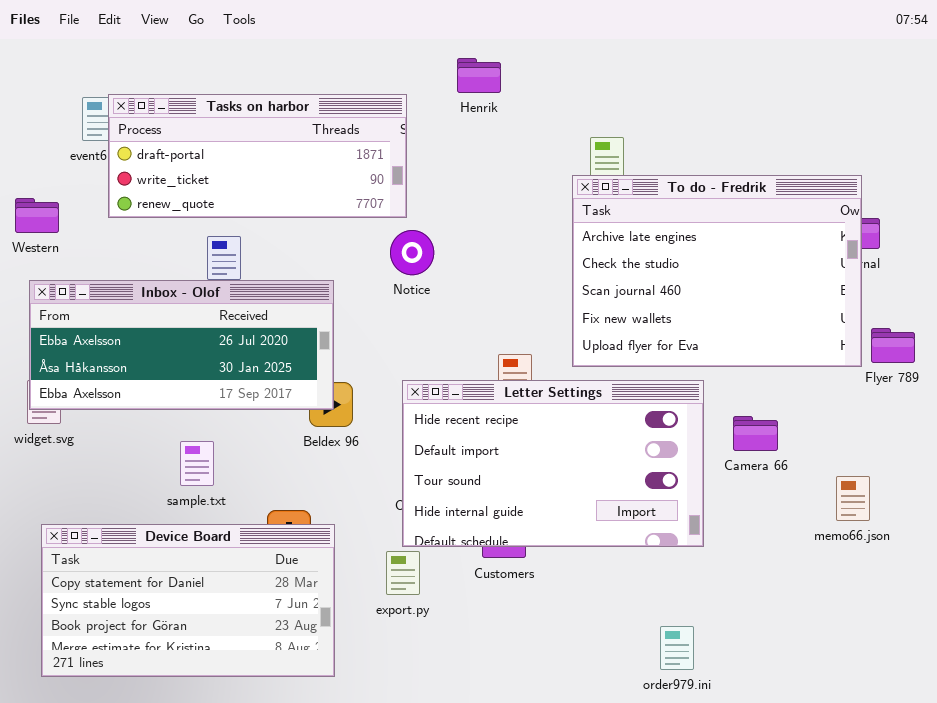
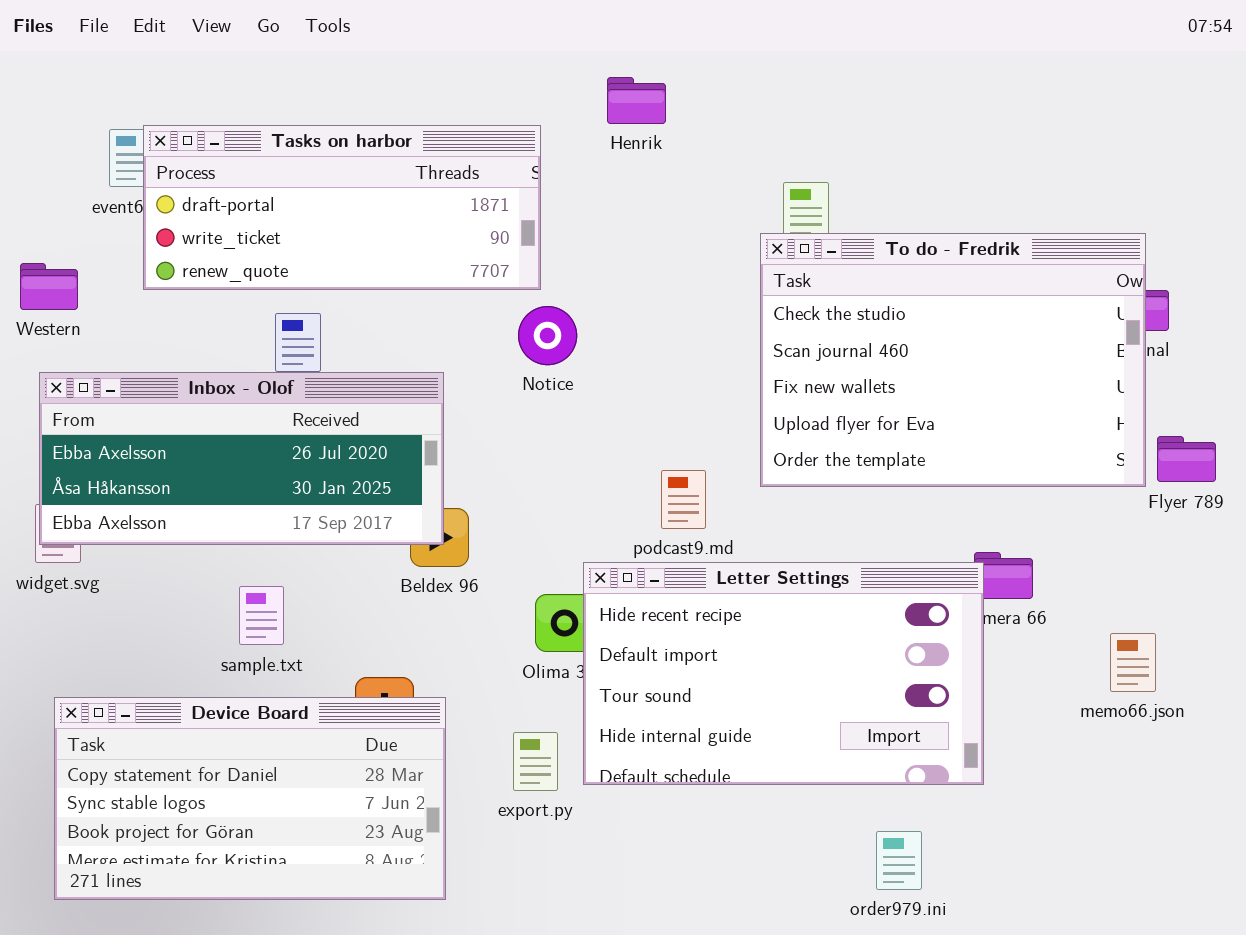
To do - Fredrik: [572,175,862,367] -> [760,233,1146,487], scrolled down 1 row
Letter Settings: [402,380,704,547] -> [583,562,984,785], moved

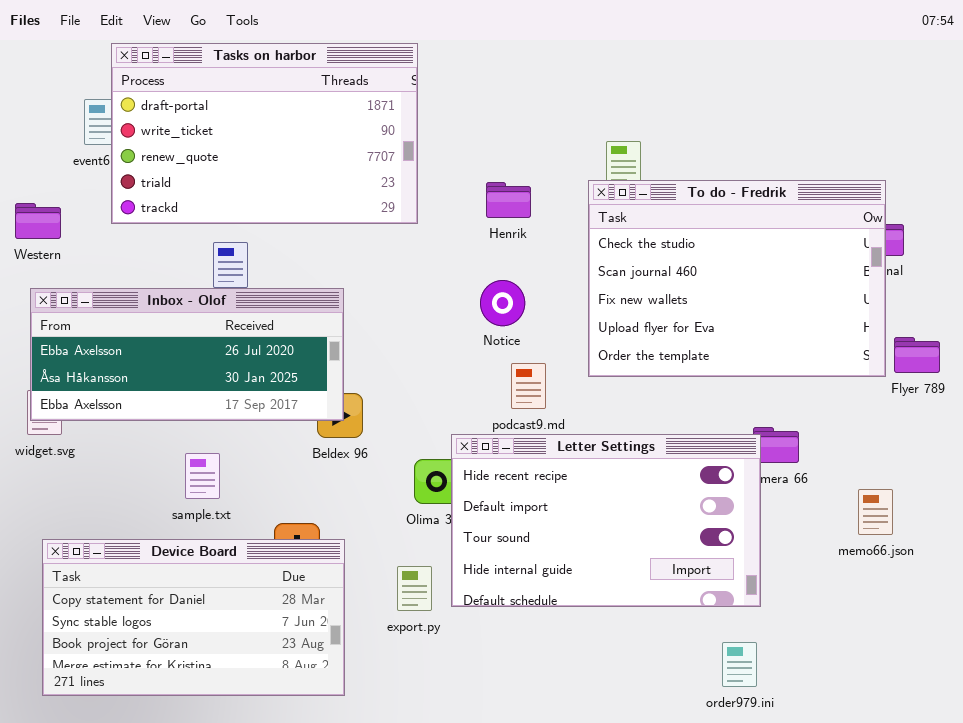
Henrik: [607,77,666,124] -> [486,182,531,218], moved
Tasks on harbor: [143,125,541,290] -> [111,43,418,224], resized
Notice: [518,306,577,365] -> [480,280,525,326], moved
order979.ini: [876,831,922,890] -> [722,642,757,687], moved

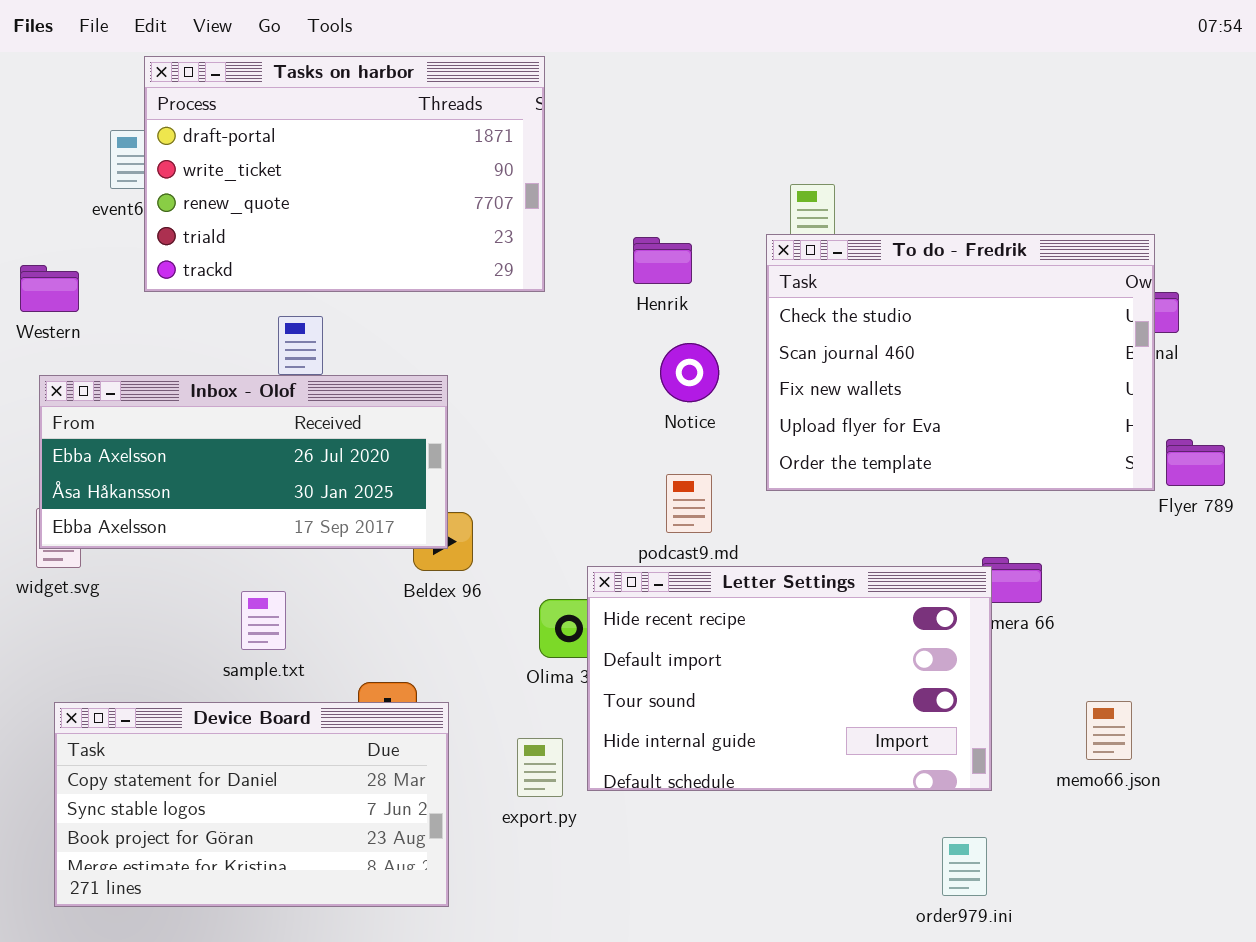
Notice: [480,280,525,326] -> [660,343,719,402], moved
memo66.json: [858,489,893,535] -> [1086,701,1132,760], moved

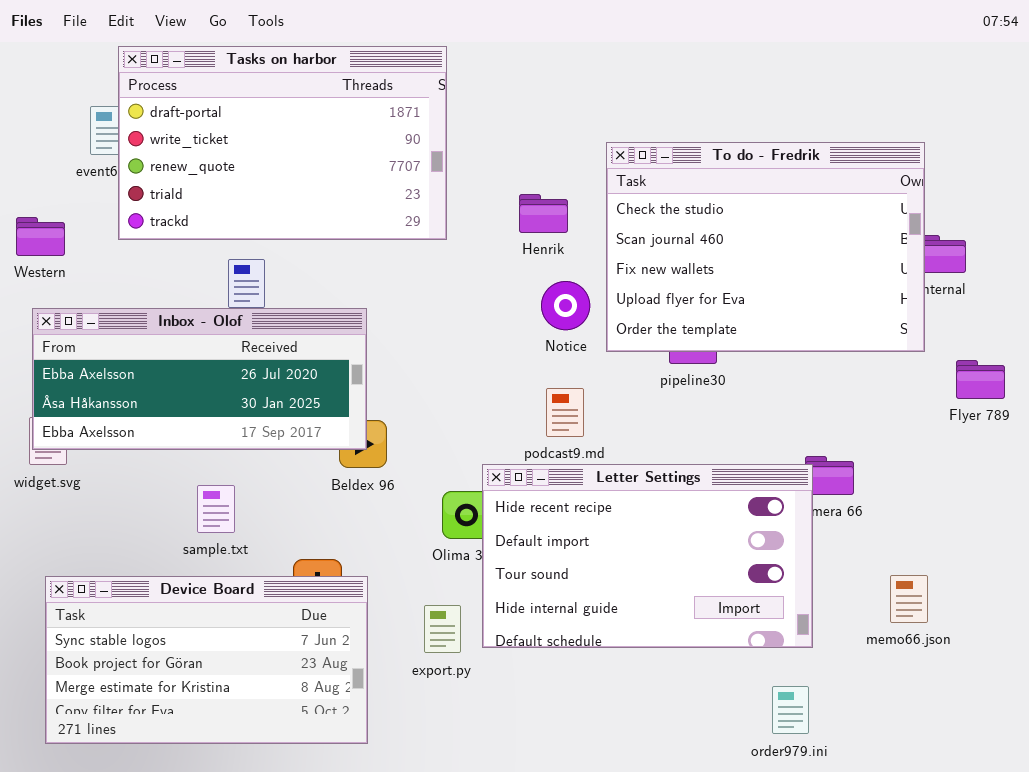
To do - Fredrik: [766,234,1155,491] -> [606,142,925,352], moved
Device Board: [54,702,449,907] -> [45,576,368,744], scrolled down 1 row

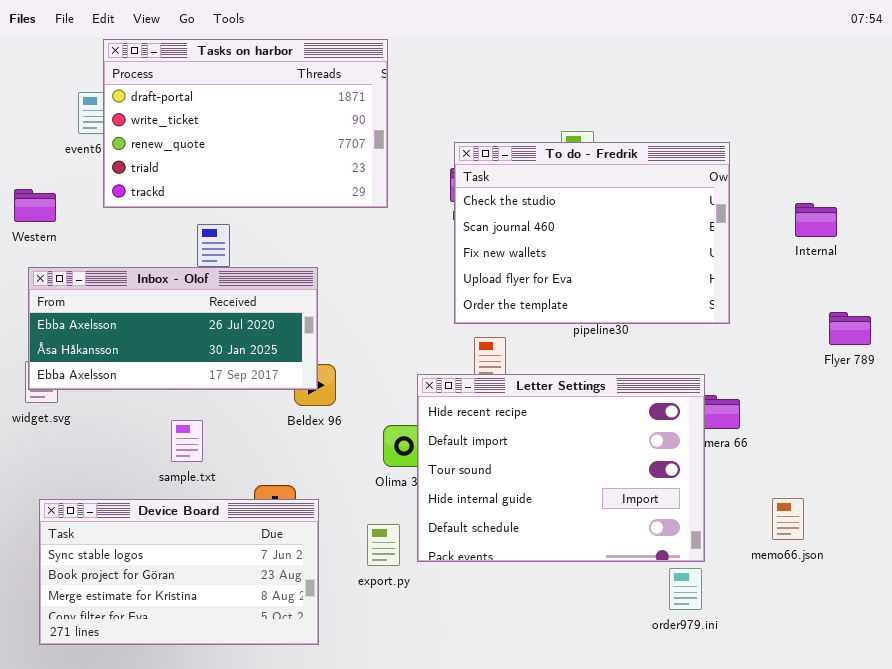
To do - Fredrik: [606,142,925,352] -> [454,142,730,324], moved
Letter Settings: [482,464,813,648] -> [417,374,705,562], resized
order979.ini: [772,686,809,734] -> [669,568,702,610], moved

